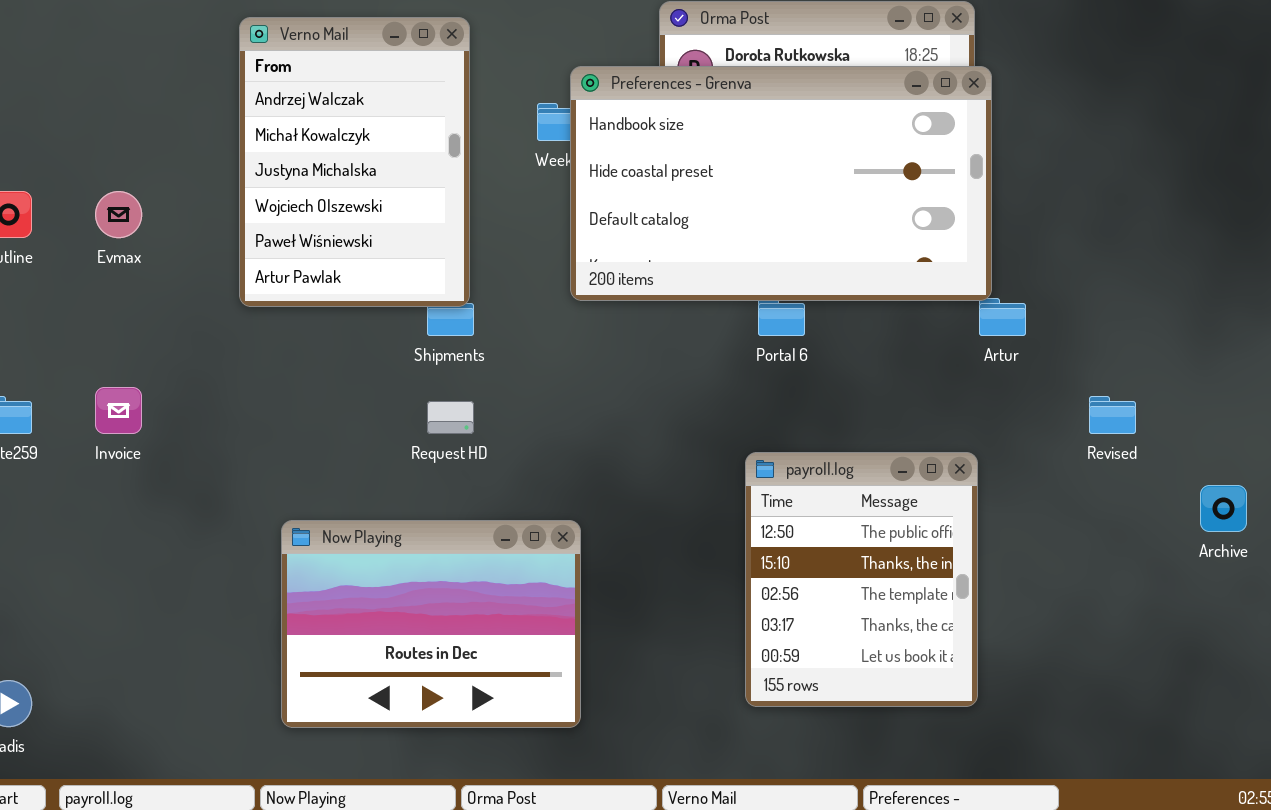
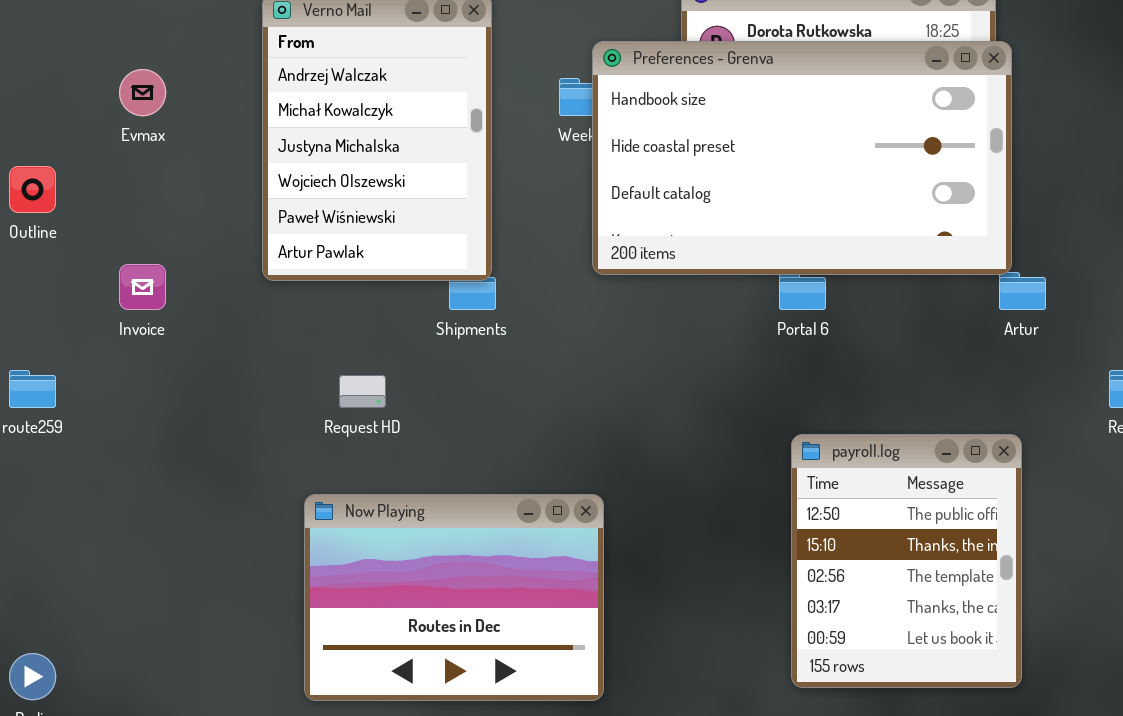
Evmax: [95,191,142,238] -> [119,69,166,116], moved
Invoice: [95,387,142,434] -> [119,264,166,310], moved
Request HD: [427,401,474,434] -> [339,375,386,408], moved
payroll.log: [745,452,978,707] -> [791,434,1022,688], moved

